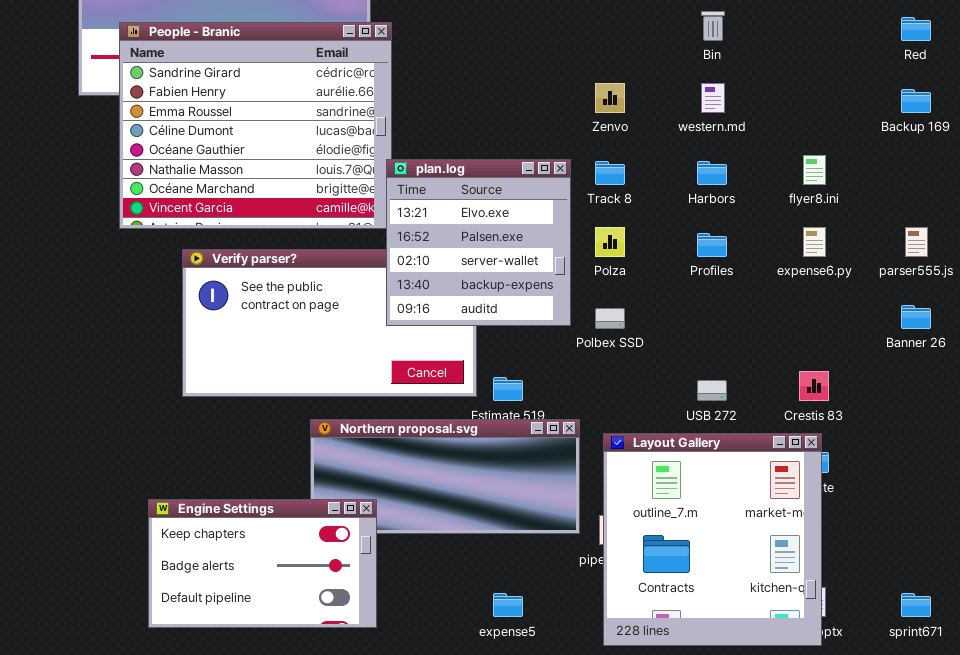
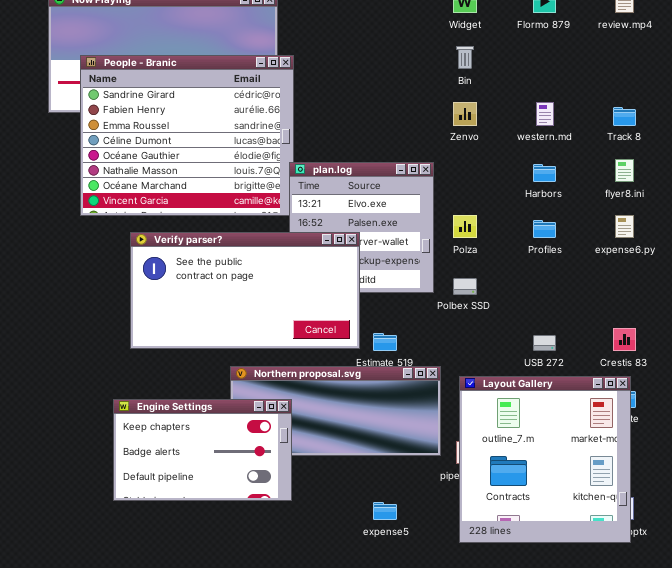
Bin: [701,11,725,41] -> [456,46,474,69], moved
Track 8: [595,161,625,185] -> [613,107,636,126], moved
Verify parser?: [182,249,477,397] -> [130,232,360,349], raised
Engine Settings: [148,499,377,628] -> [113,399,292,501], moved

